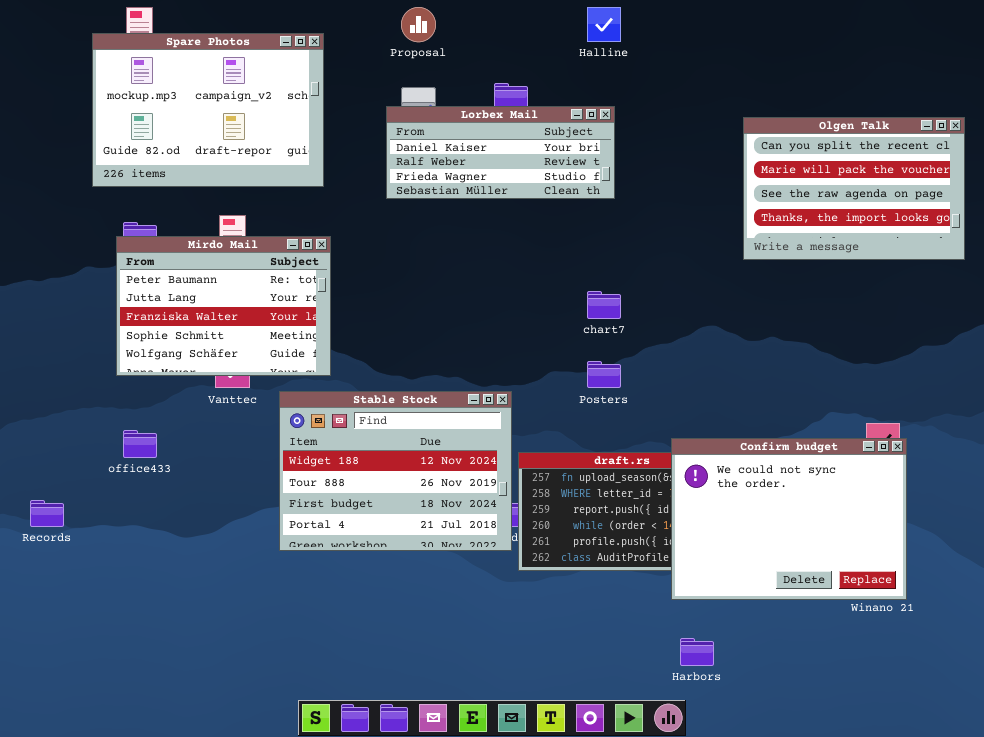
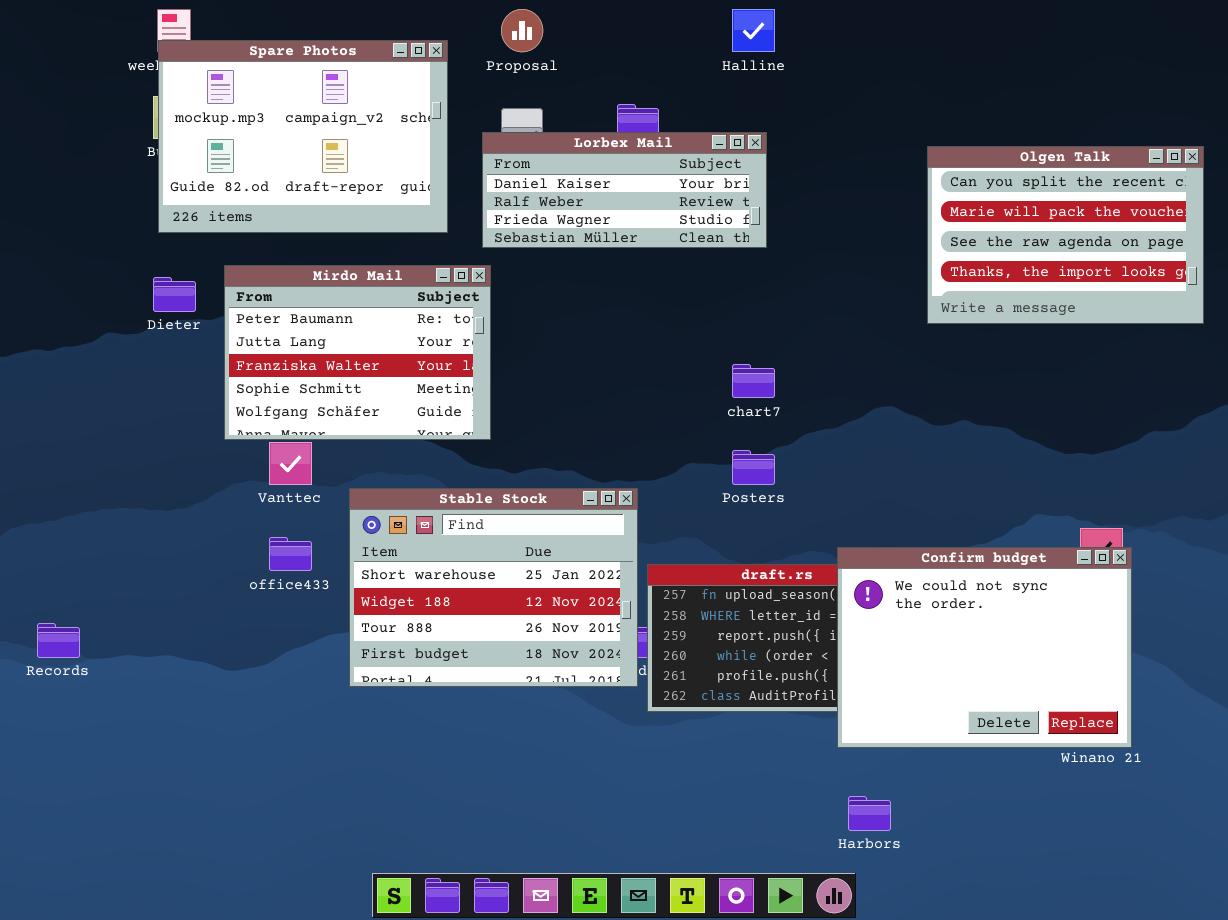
Spare Photos: [92,33,324,187] -> [158,40,448,233], moved
Mirdo Mail: [116,236,331,376] -> [224,265,491,440], moved
Stable Stock: [279,391,512,551] -> [349,488,638,687], scrolled up 1 row
office433: [123,430,157,458] -> [269,537,312,571], moved

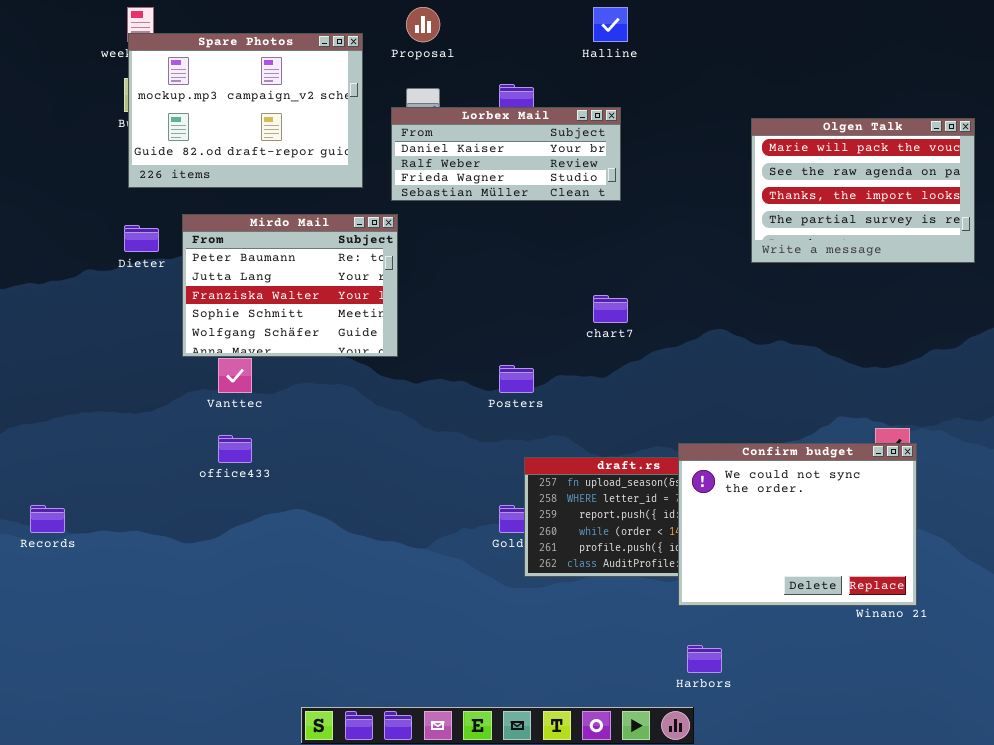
Olgen Talk: [927,146,1204,324] -> [751,118,975,263], scrolled down 1 row
Posters: [732,450,775,485] -> [499,365,534,393], moved
Stable Stock: [349,488,638,687] -> none, closed

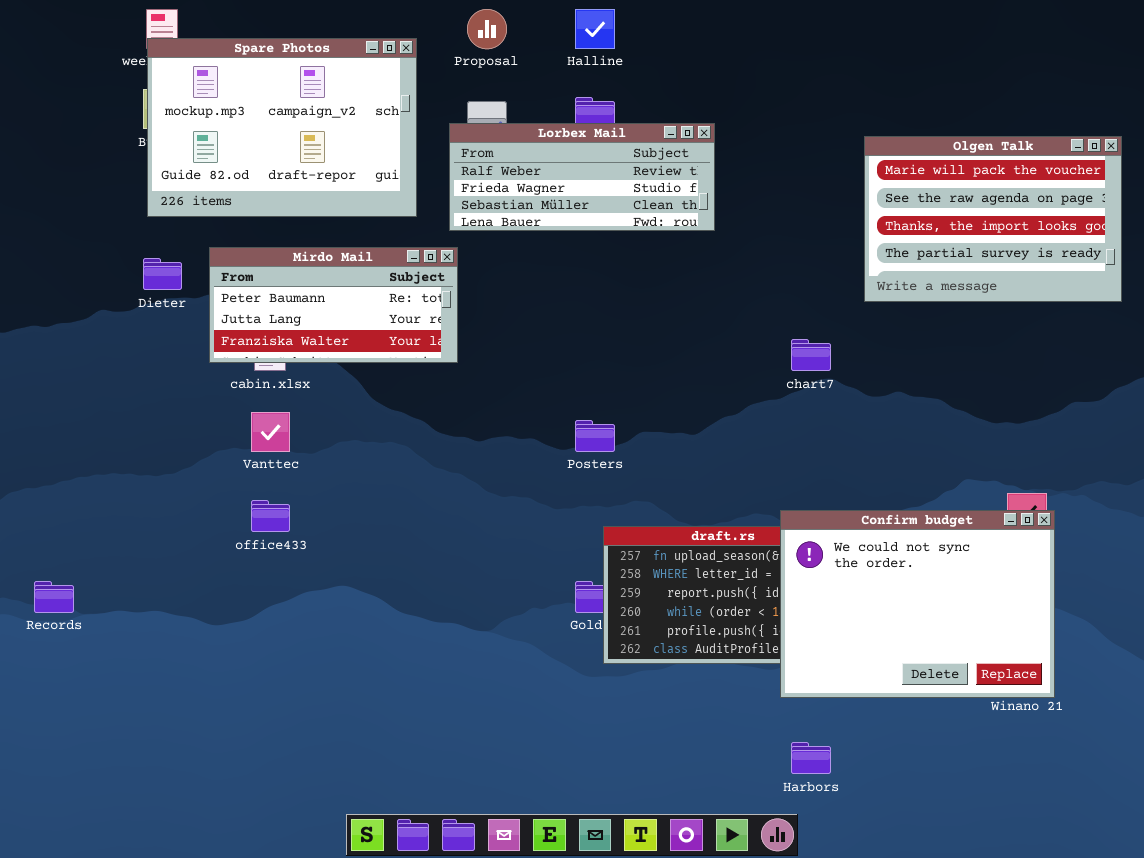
Halline: [593,7,628,42] -> [575,9,615,49], moved
Lorbex Mail: [391,107,621,201] -> [449,123,715,231], scrolled down 1 row
Mirdo Mail: [182,214,398,357] -> [209,247,458,363], resized
chart7: [593,295,628,323] -> [791,339,831,371], moved

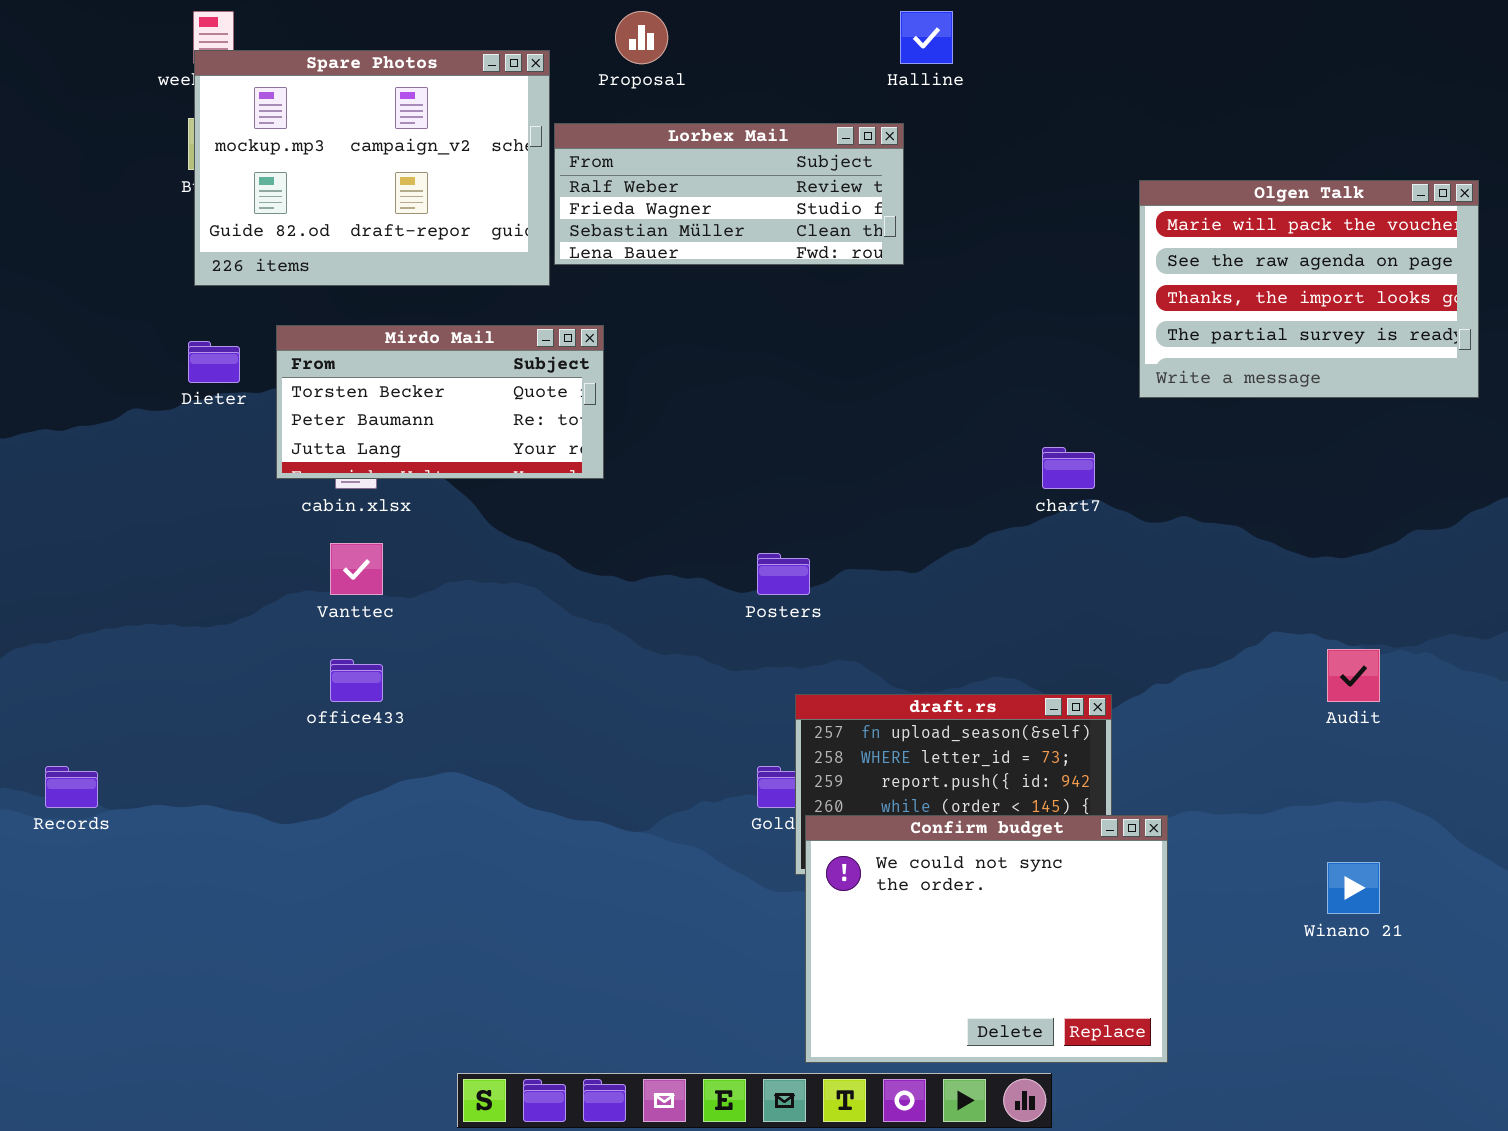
Halline: [575,9,615,49] -> [900,11,953,64], moved
Lorbex Mail: [449,123,715,231] -> [554,123,904,265], moved
Mirdo Mail: [209,247,458,363] -> [276,325,604,479], scrolled up 1 row
Confirm budget: [780,510,1055,698] -> [805,815,1168,1063], moved

